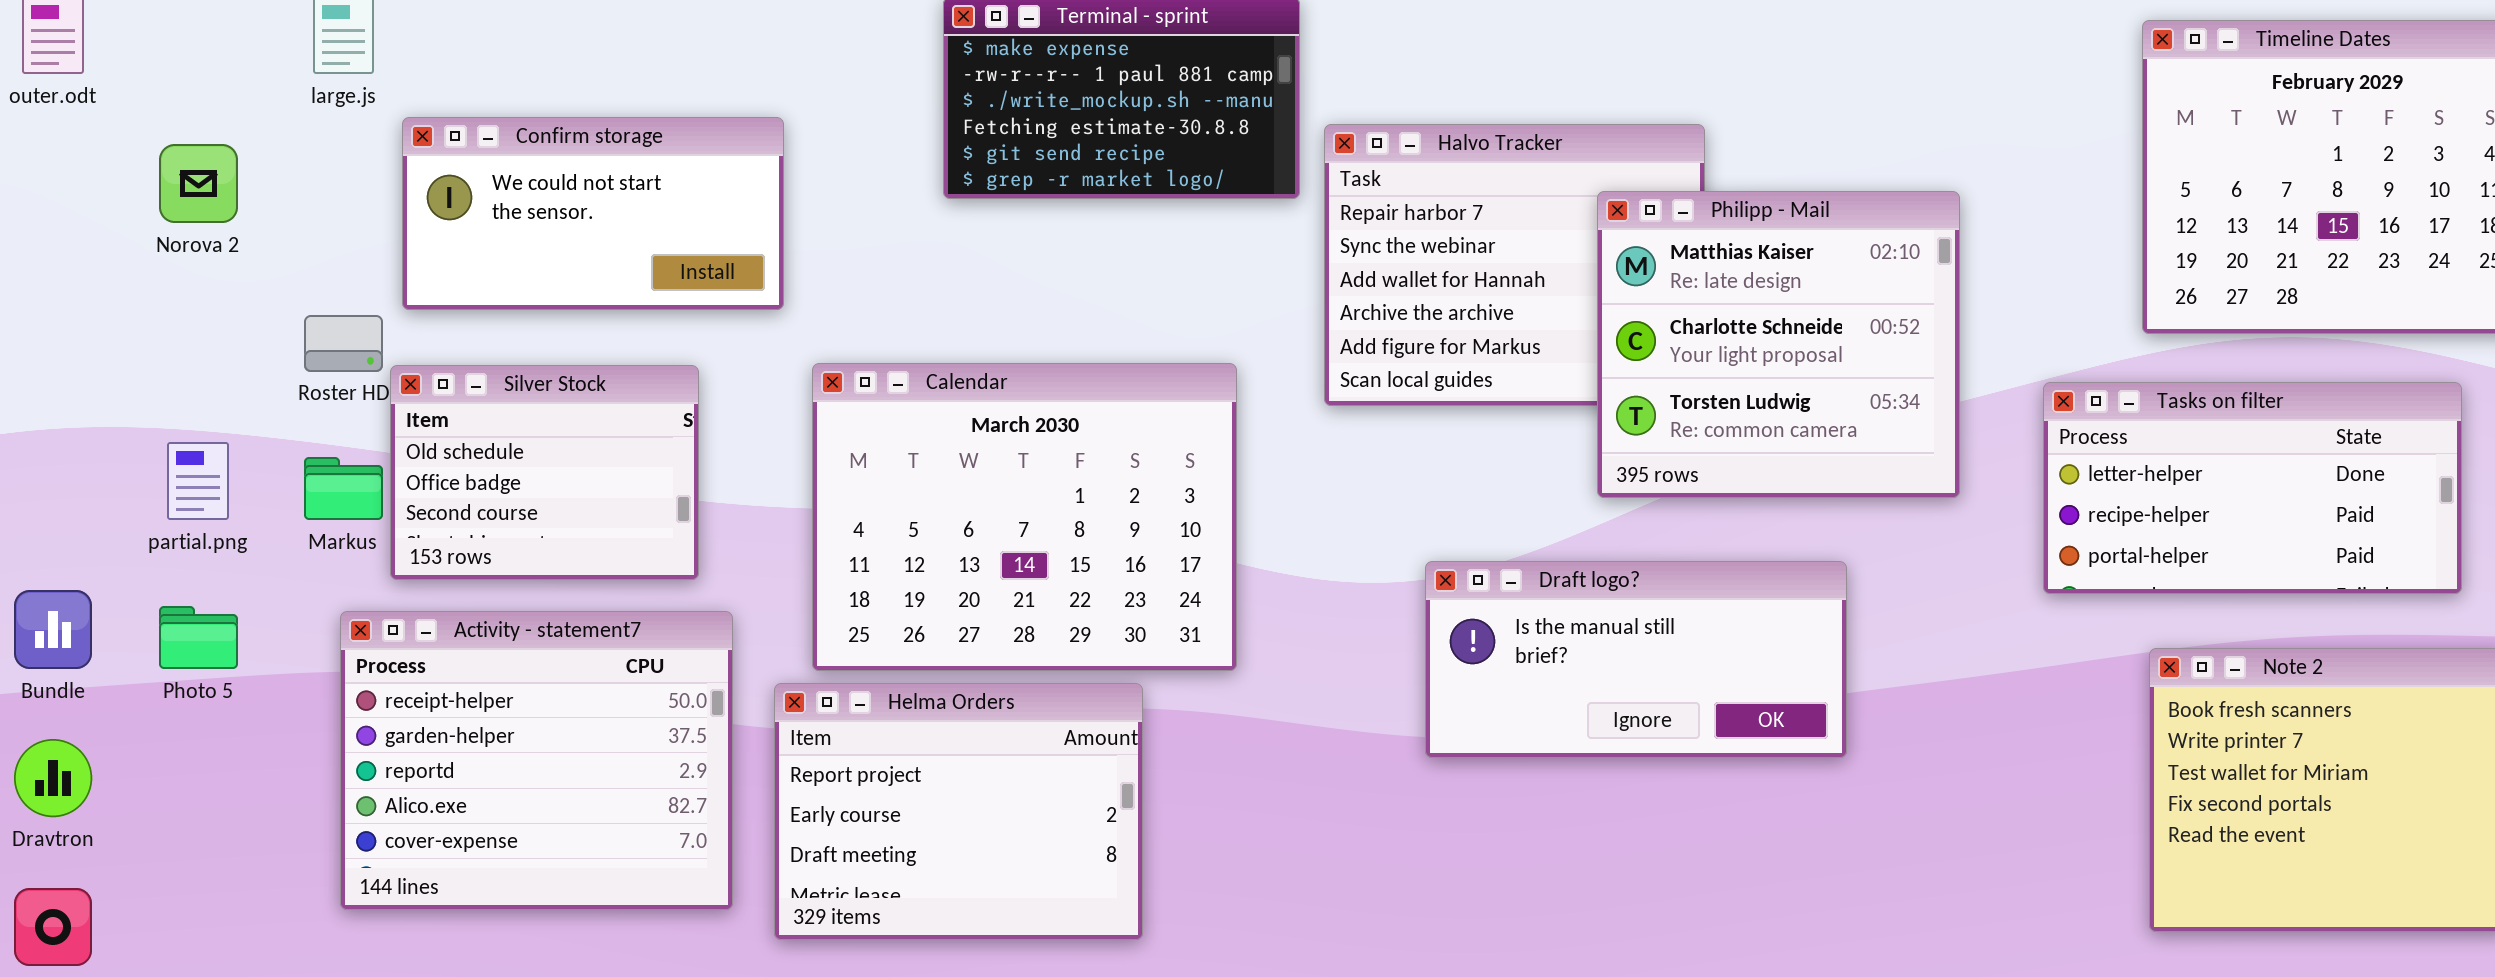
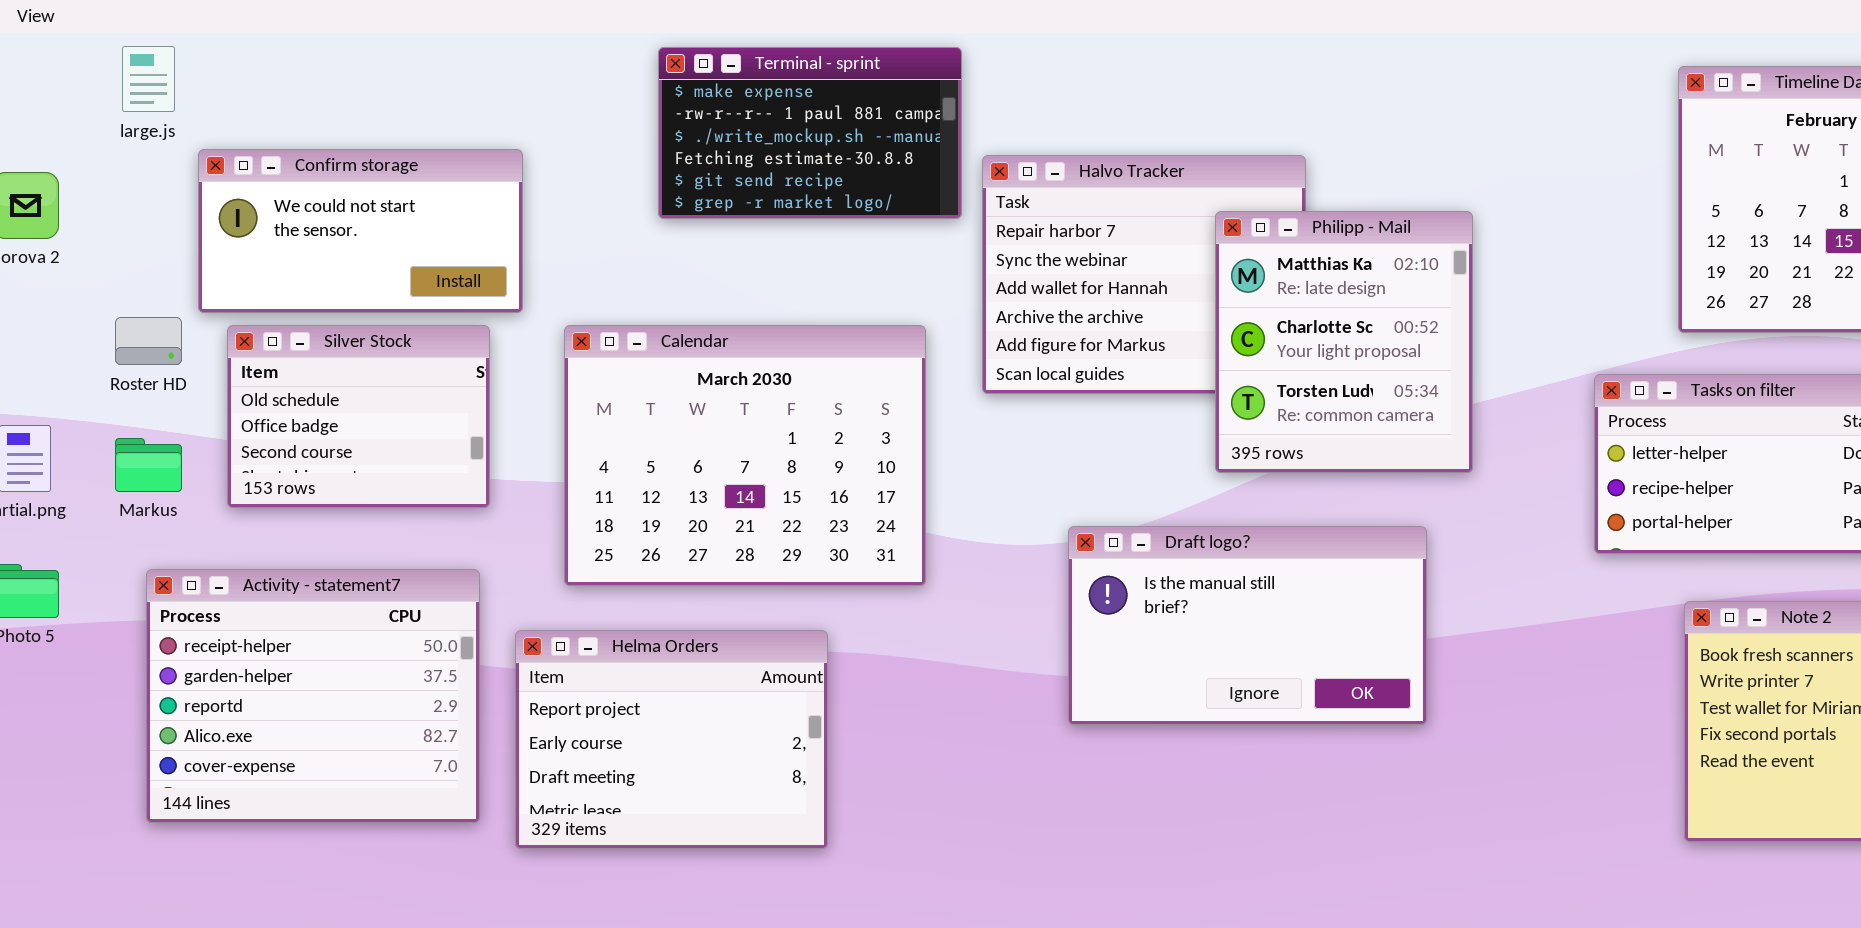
Philipp - Mail: [1597,191,1960,498] -> [1215,211,1473,473], resized
Calendar: [812,363,1237,671] -> [564,325,926,586], moved
Silver Stock: [390,365,699,580] -> [227,325,490,508], moved
Draft logo?: [1425,561,1847,758] -> [1068,526,1427,725], resized

